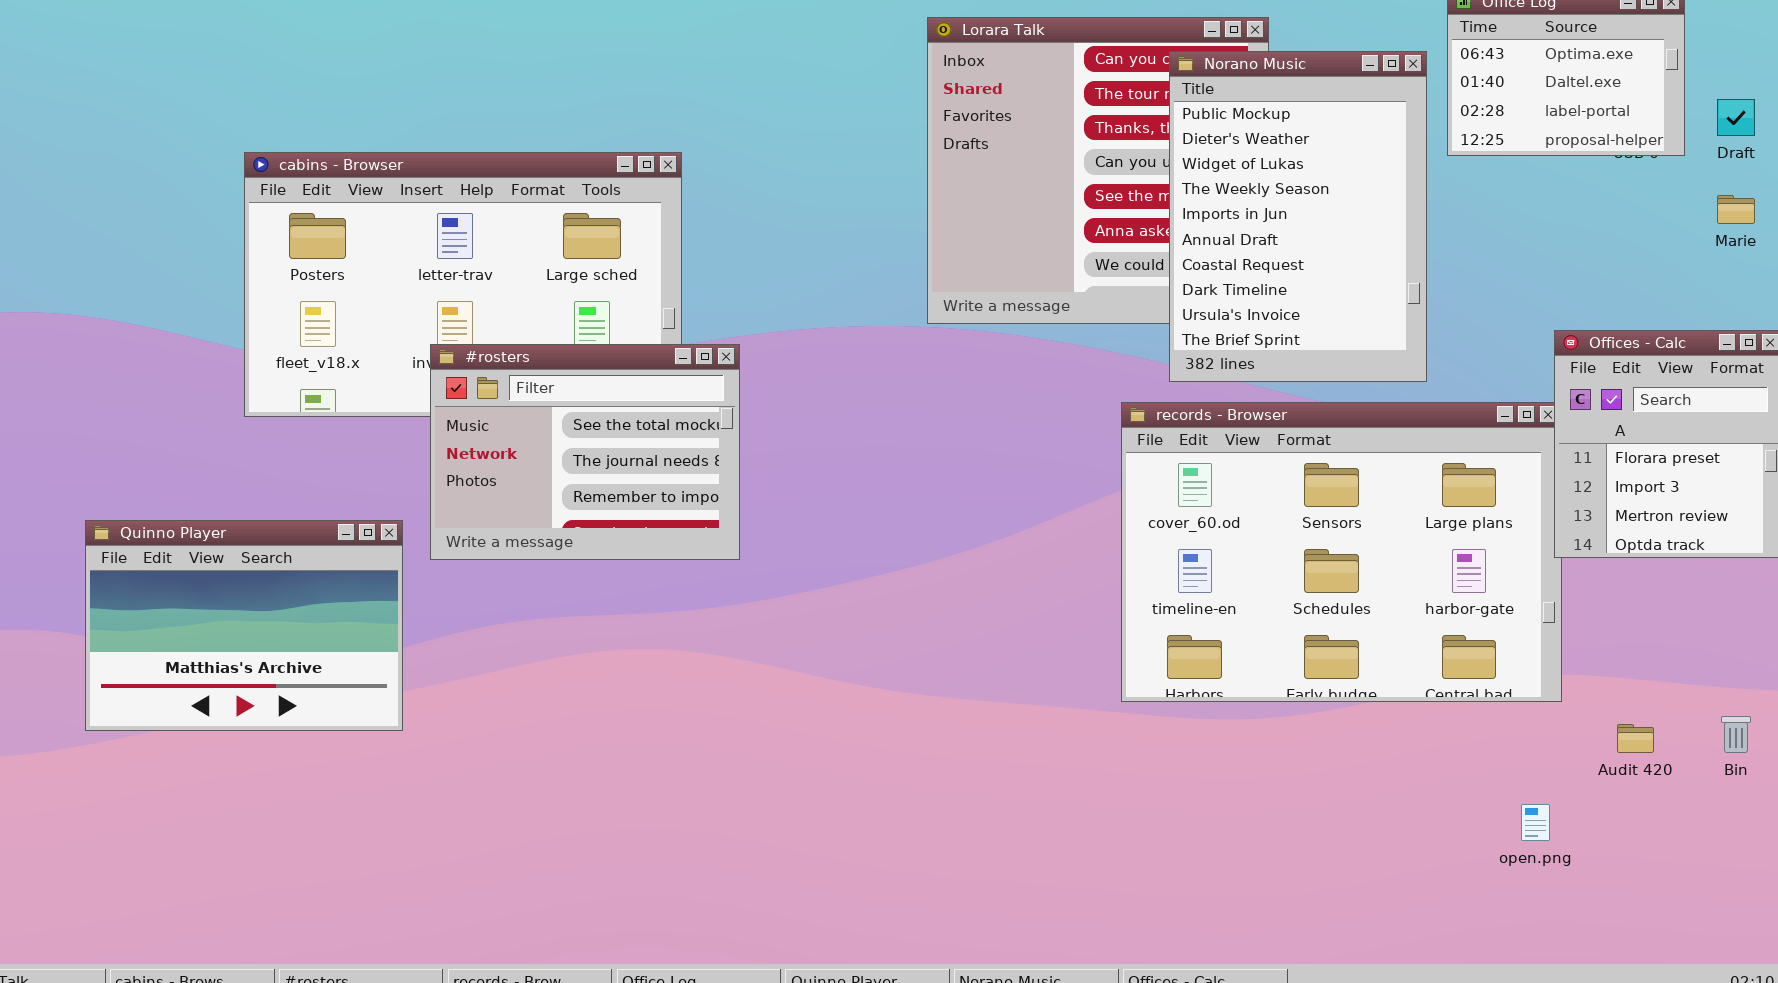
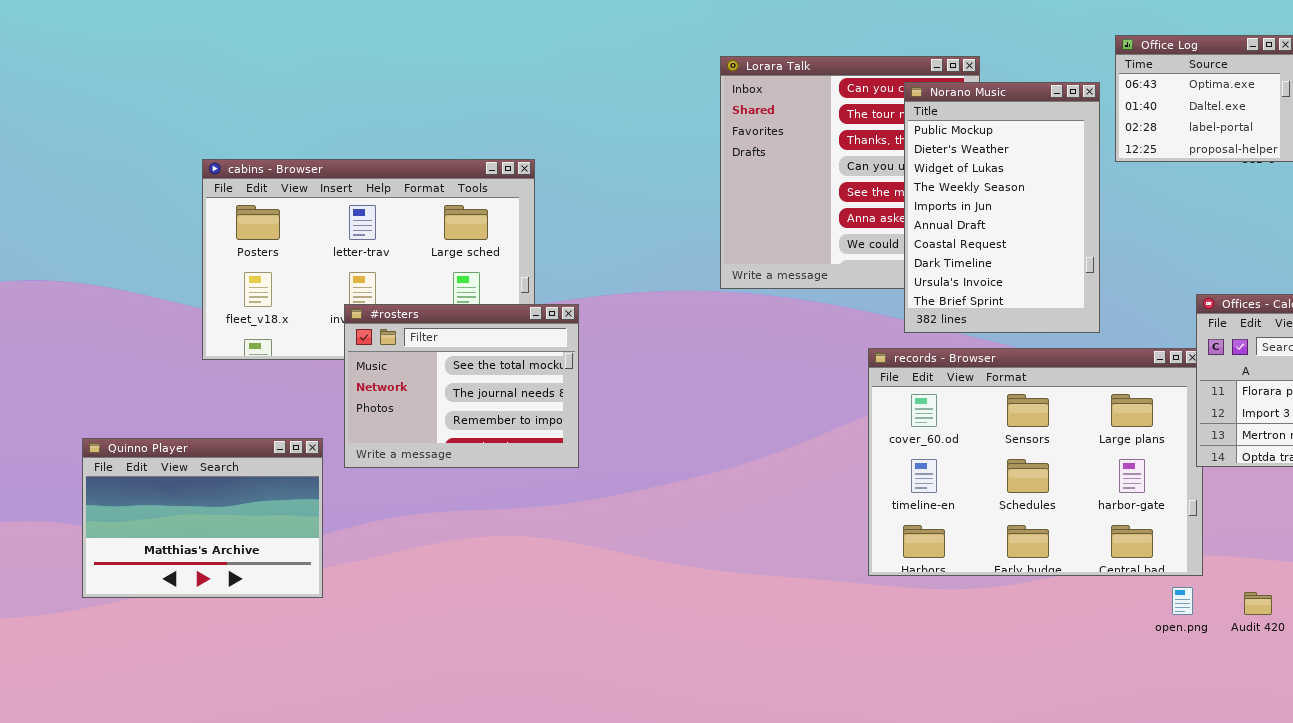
open.png: [1521,804,1550,841] -> [1172,587,1193,615], moved

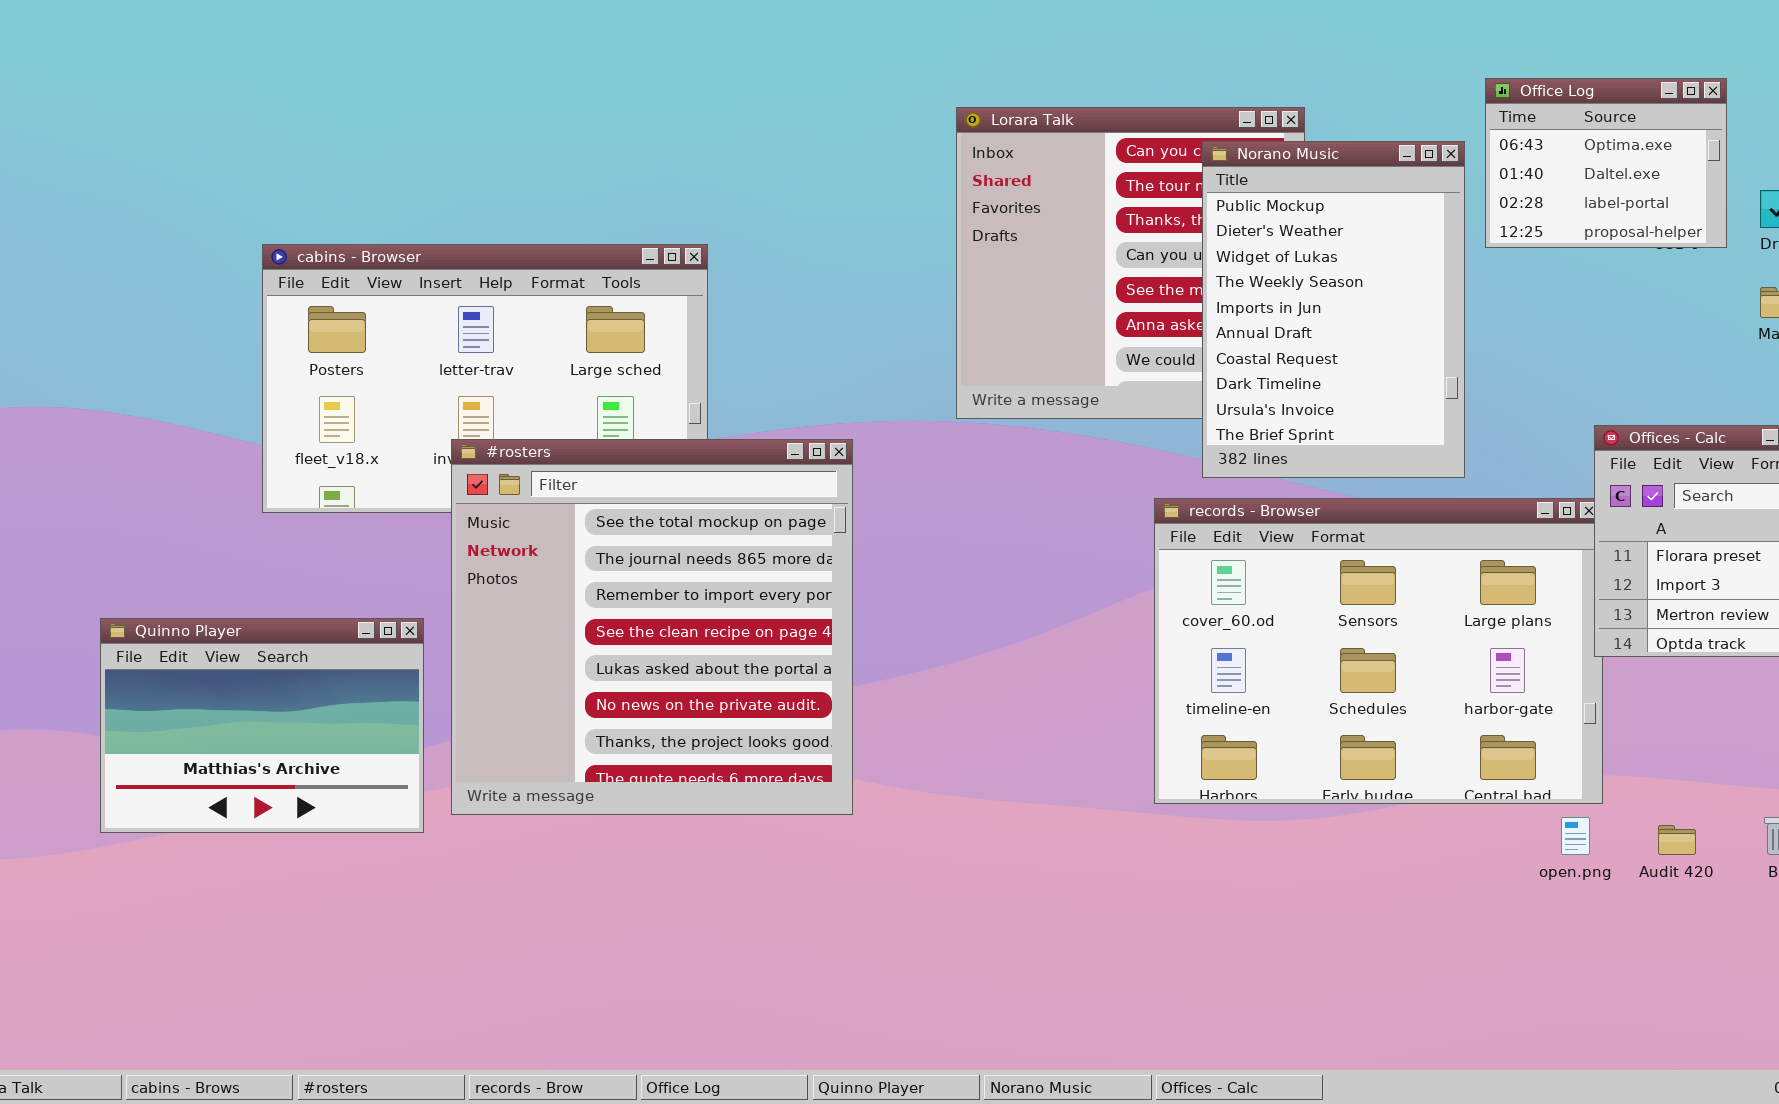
#rosters: [344,304,579,468] -> [451,439,853,815], resized

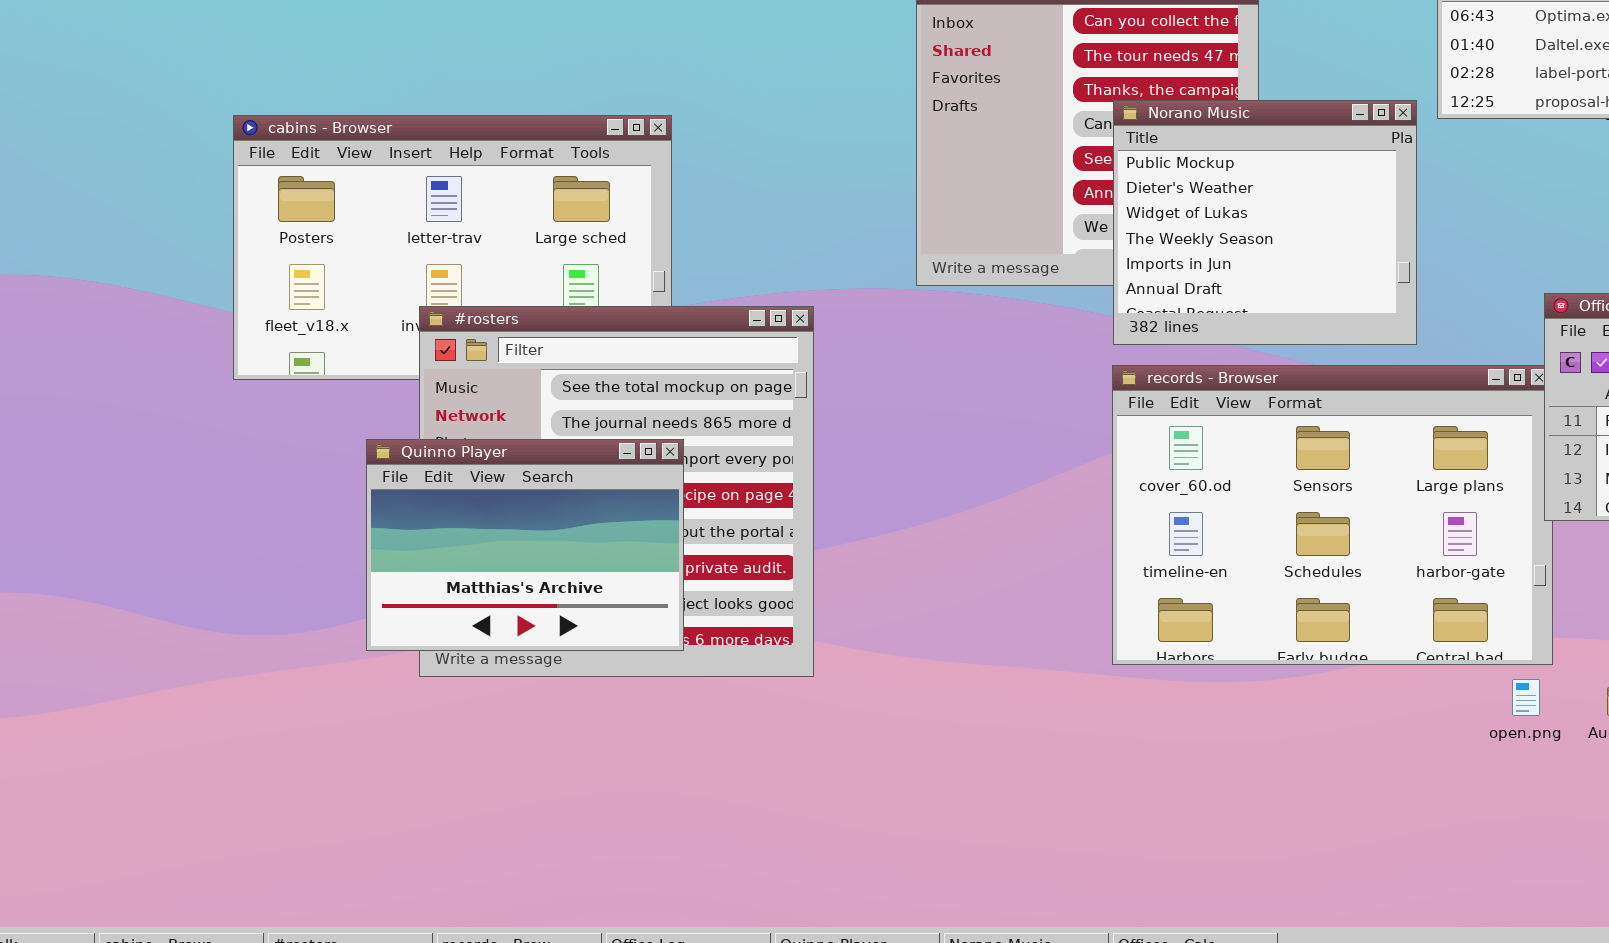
Norano Music: [1202,141,1465,478] -> [1113,100,1417,345], resized
Quinno Player: [100,618,424,833] -> [366,439,684,651], moved

